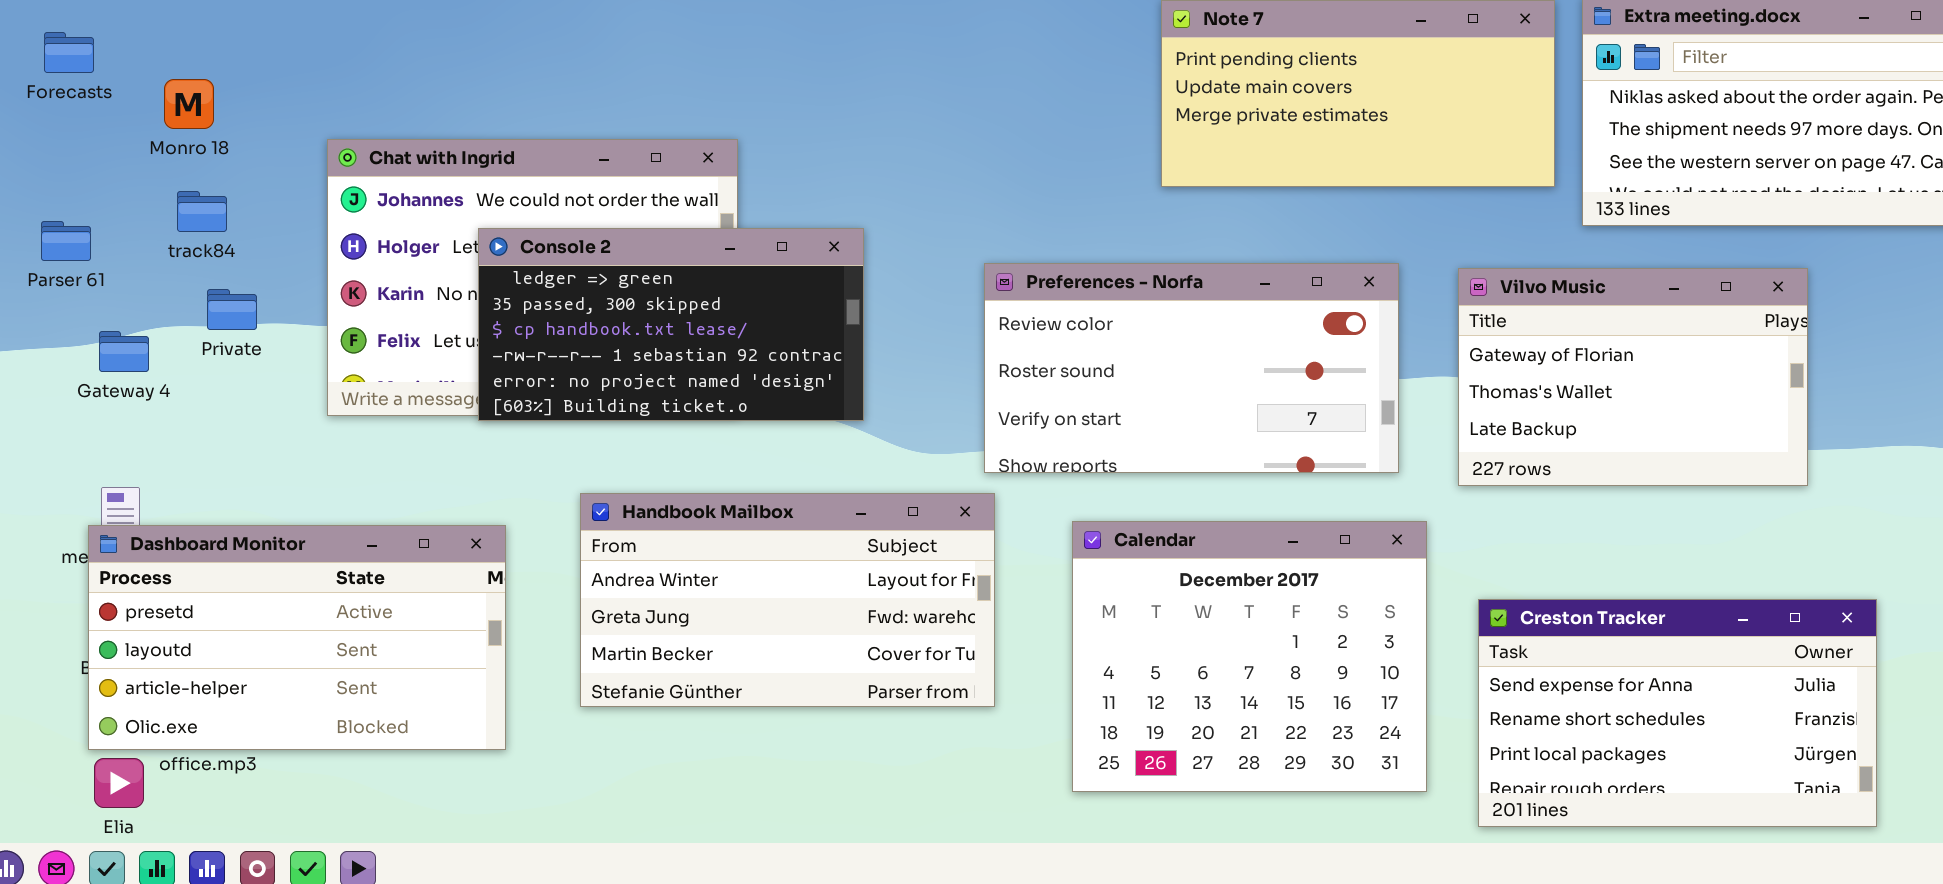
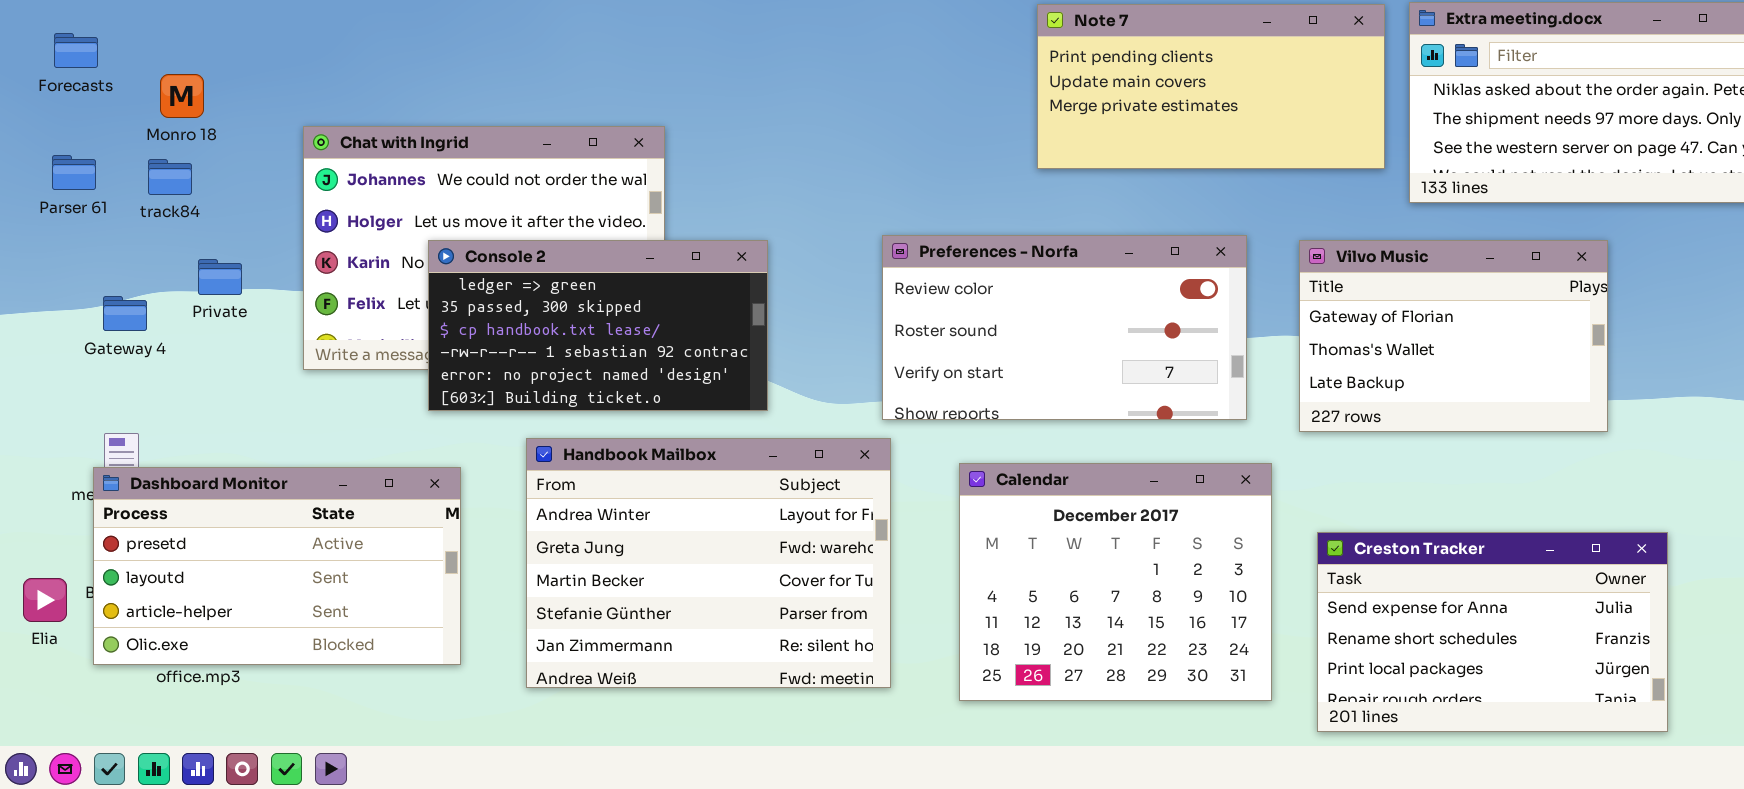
track84: [177,191,227,232] -> [148,159,192,195], moved
Parser 61: [41,221,91,261] -> [52,155,96,190], moved
Console 2: [478,228,864,421] -> [428,240,768,411], moved
Handbook Mailbox: [580,493,995,707] -> [526,438,891,688], resized
Elia: [94,758,144,808] -> [23,578,67,622], moved

